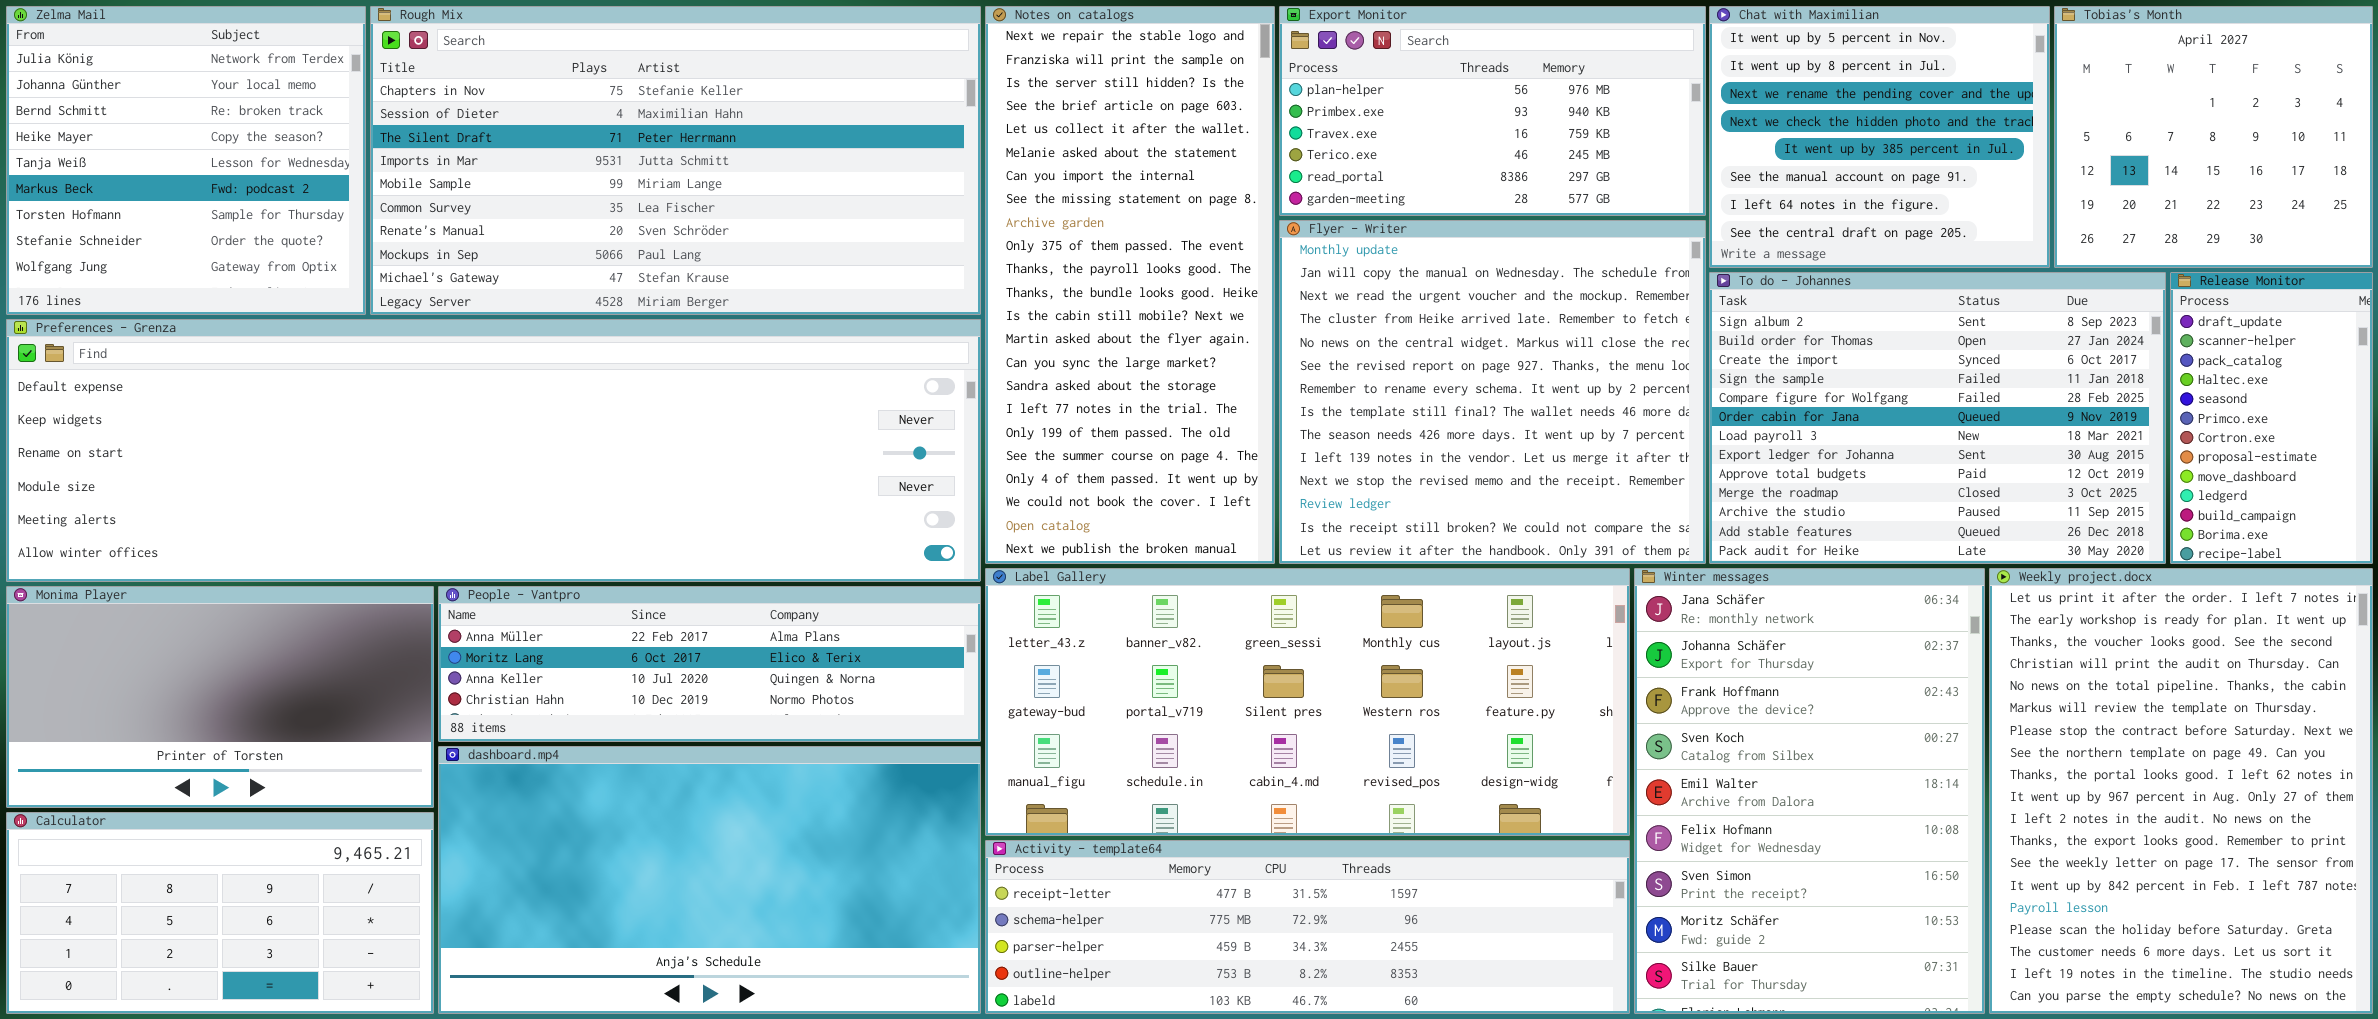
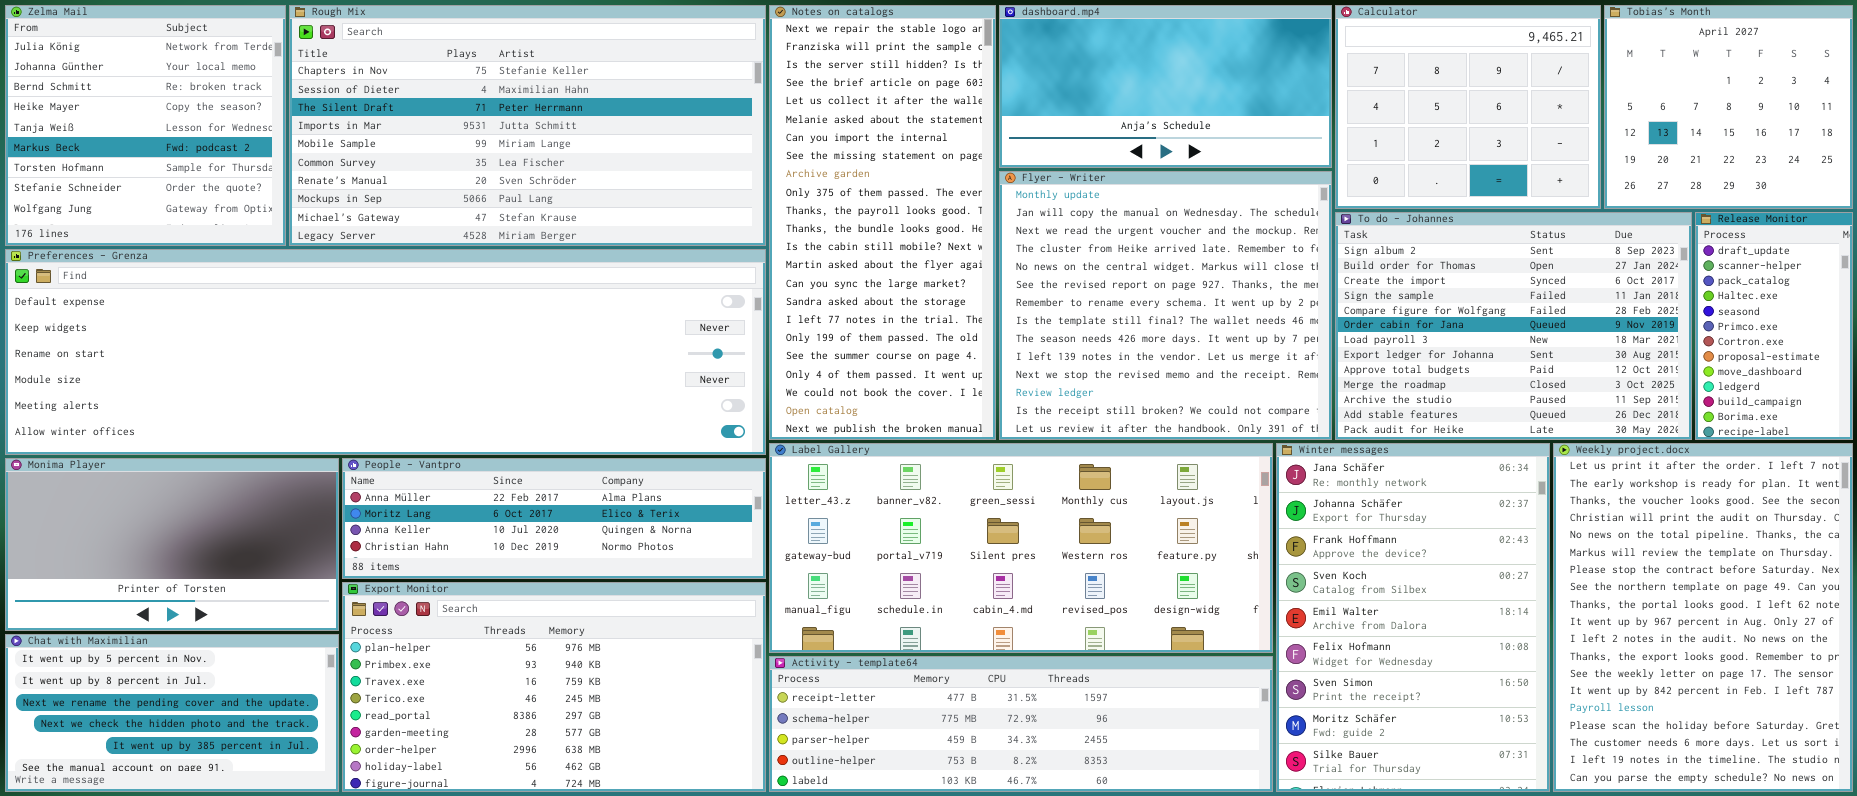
Export Monitor: [1279,6,1706,216] -> [342,582,766,792], moved, resized
Chat with Maximilian: [1709,6,2050,268] -> [5,634,339,792], moved, resized
dashboard.mp4: [438,746,981,1014] -> [999,5,1332,168], moved, resized
Calculator: [6,812,434,1014] -> [1335,5,1601,209], moved, resized

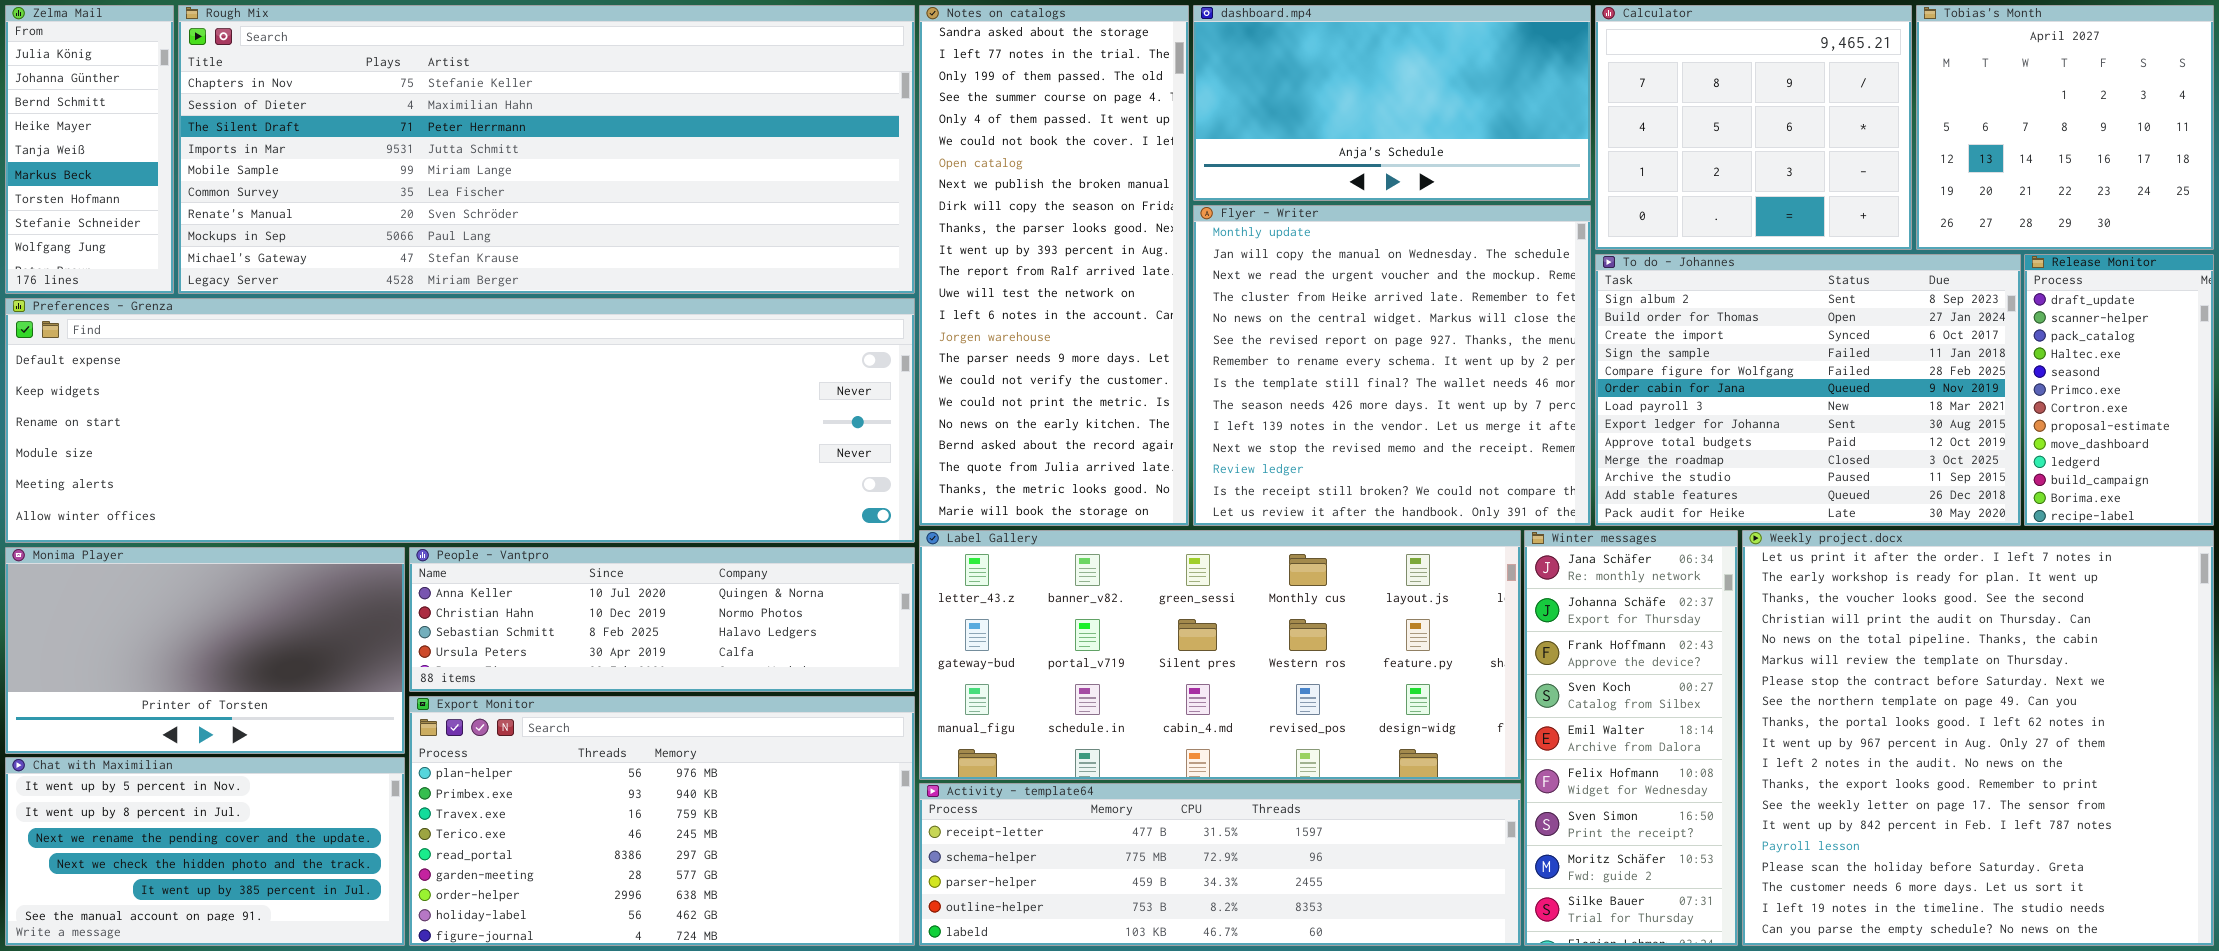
Zelma Mail: [5,5,286,246] -> [5,5,174,294], resized
Rough Mix: [289,5,766,246] -> [178,5,915,294], resized
Notes on catalogs: [769,5,996,440] -> [919,5,1189,526], scrolled down 15 rows
Winter messages: [1276,443,1550,792] -> [1524,530,1738,946], resized
Weekly project.docx: [1553,443,1853,792] -> [1742,530,2214,946], resized
People - Vantpro: [342,458,766,579] -> [409,547,915,692], scrolled down 2 rows

